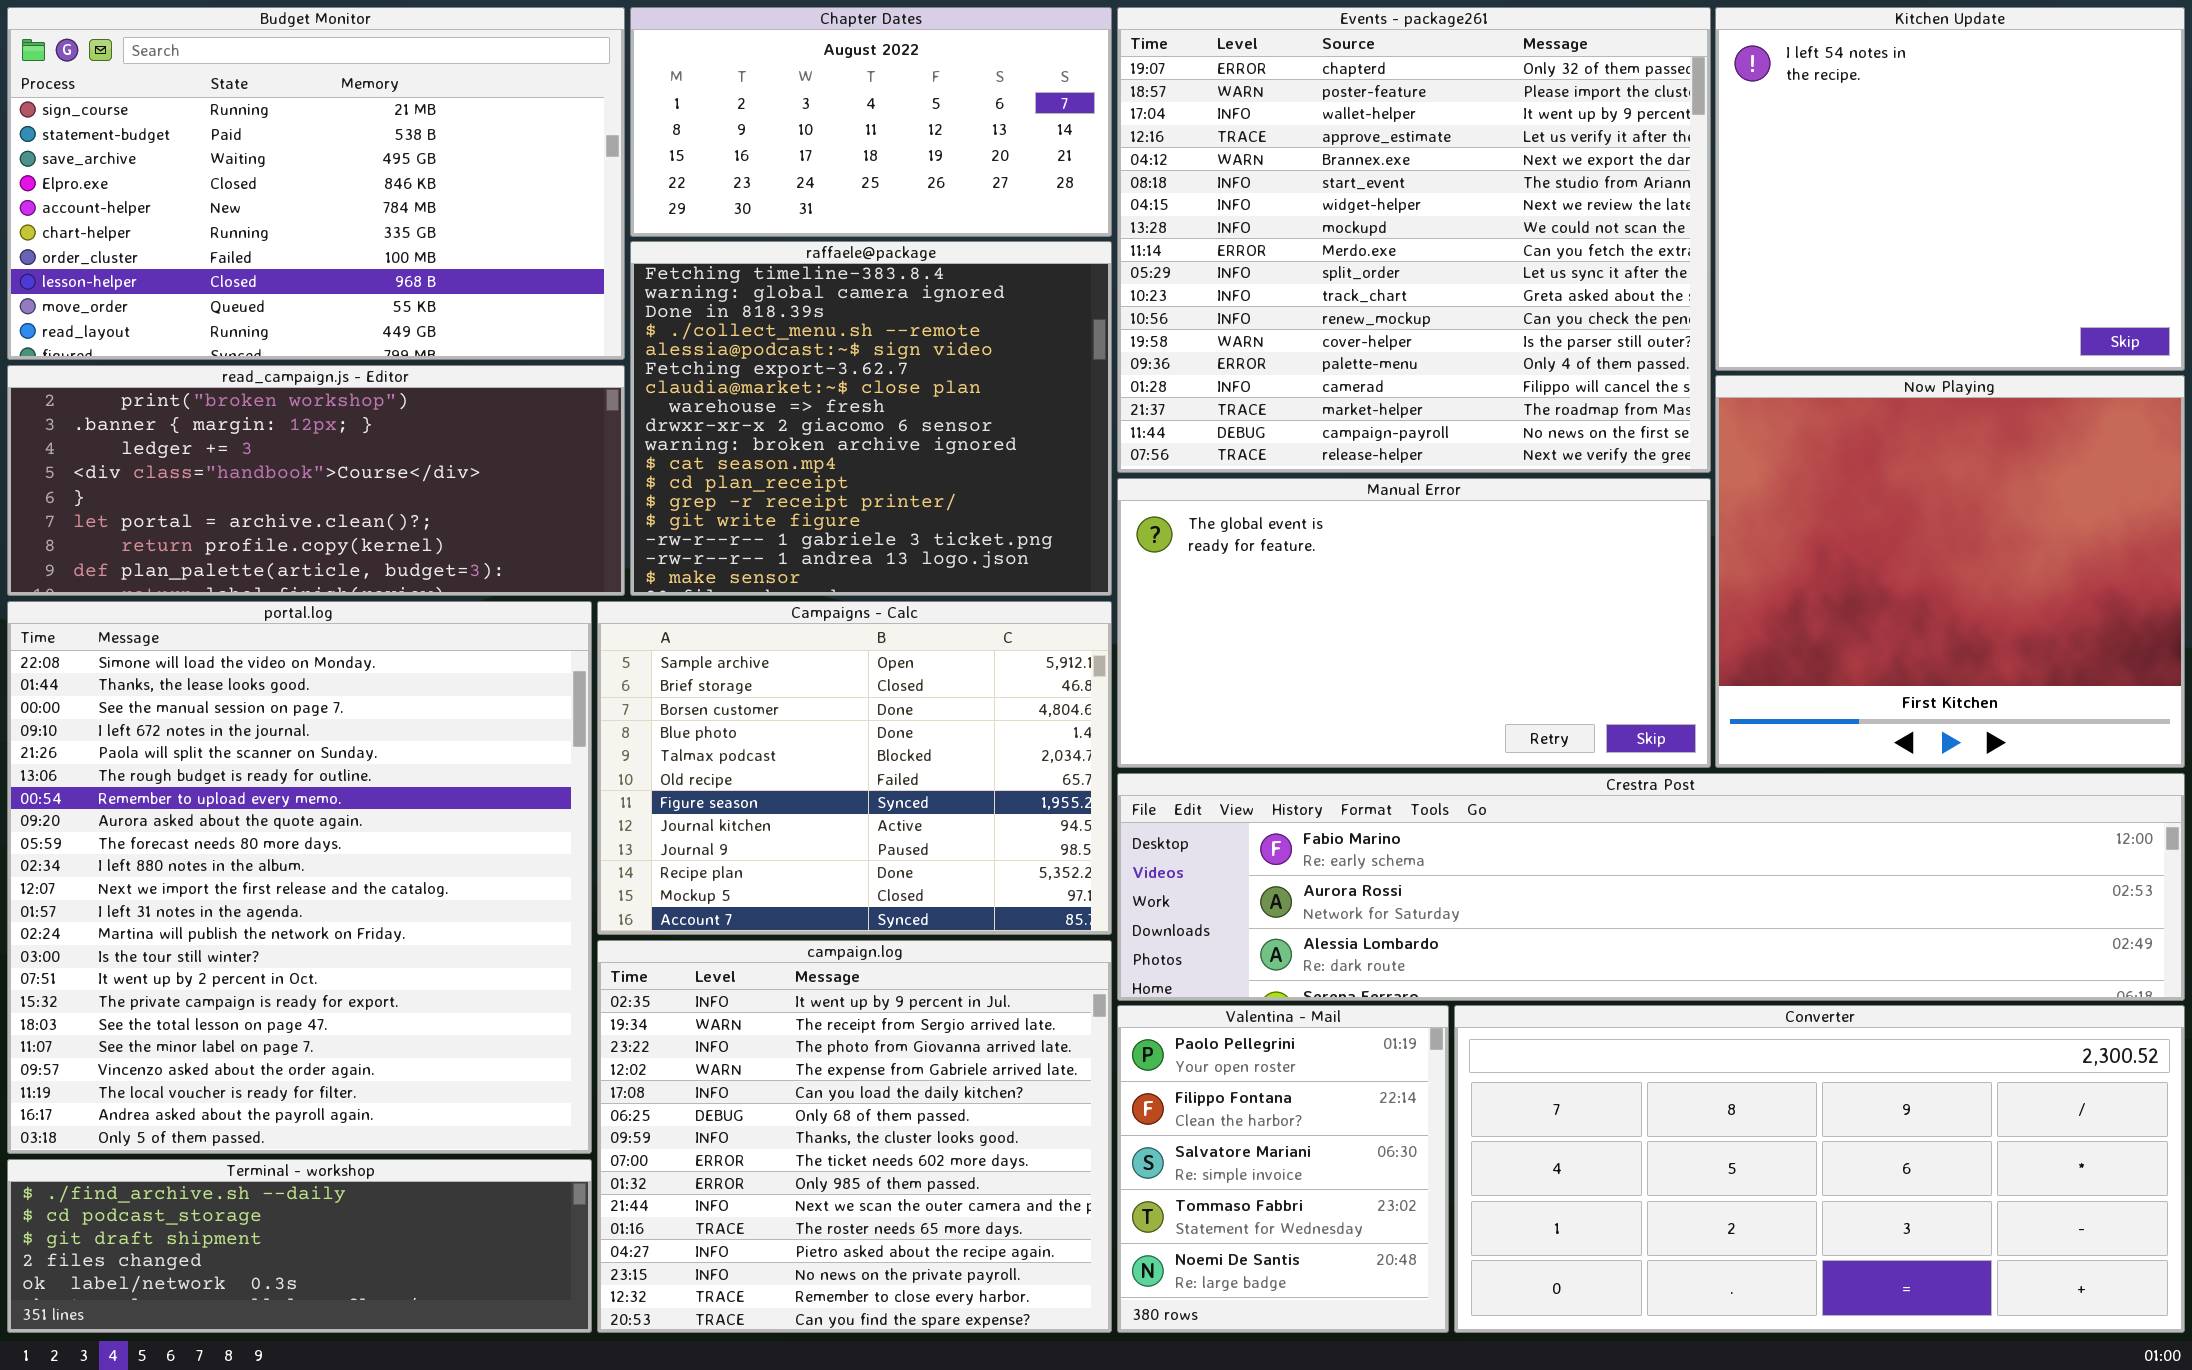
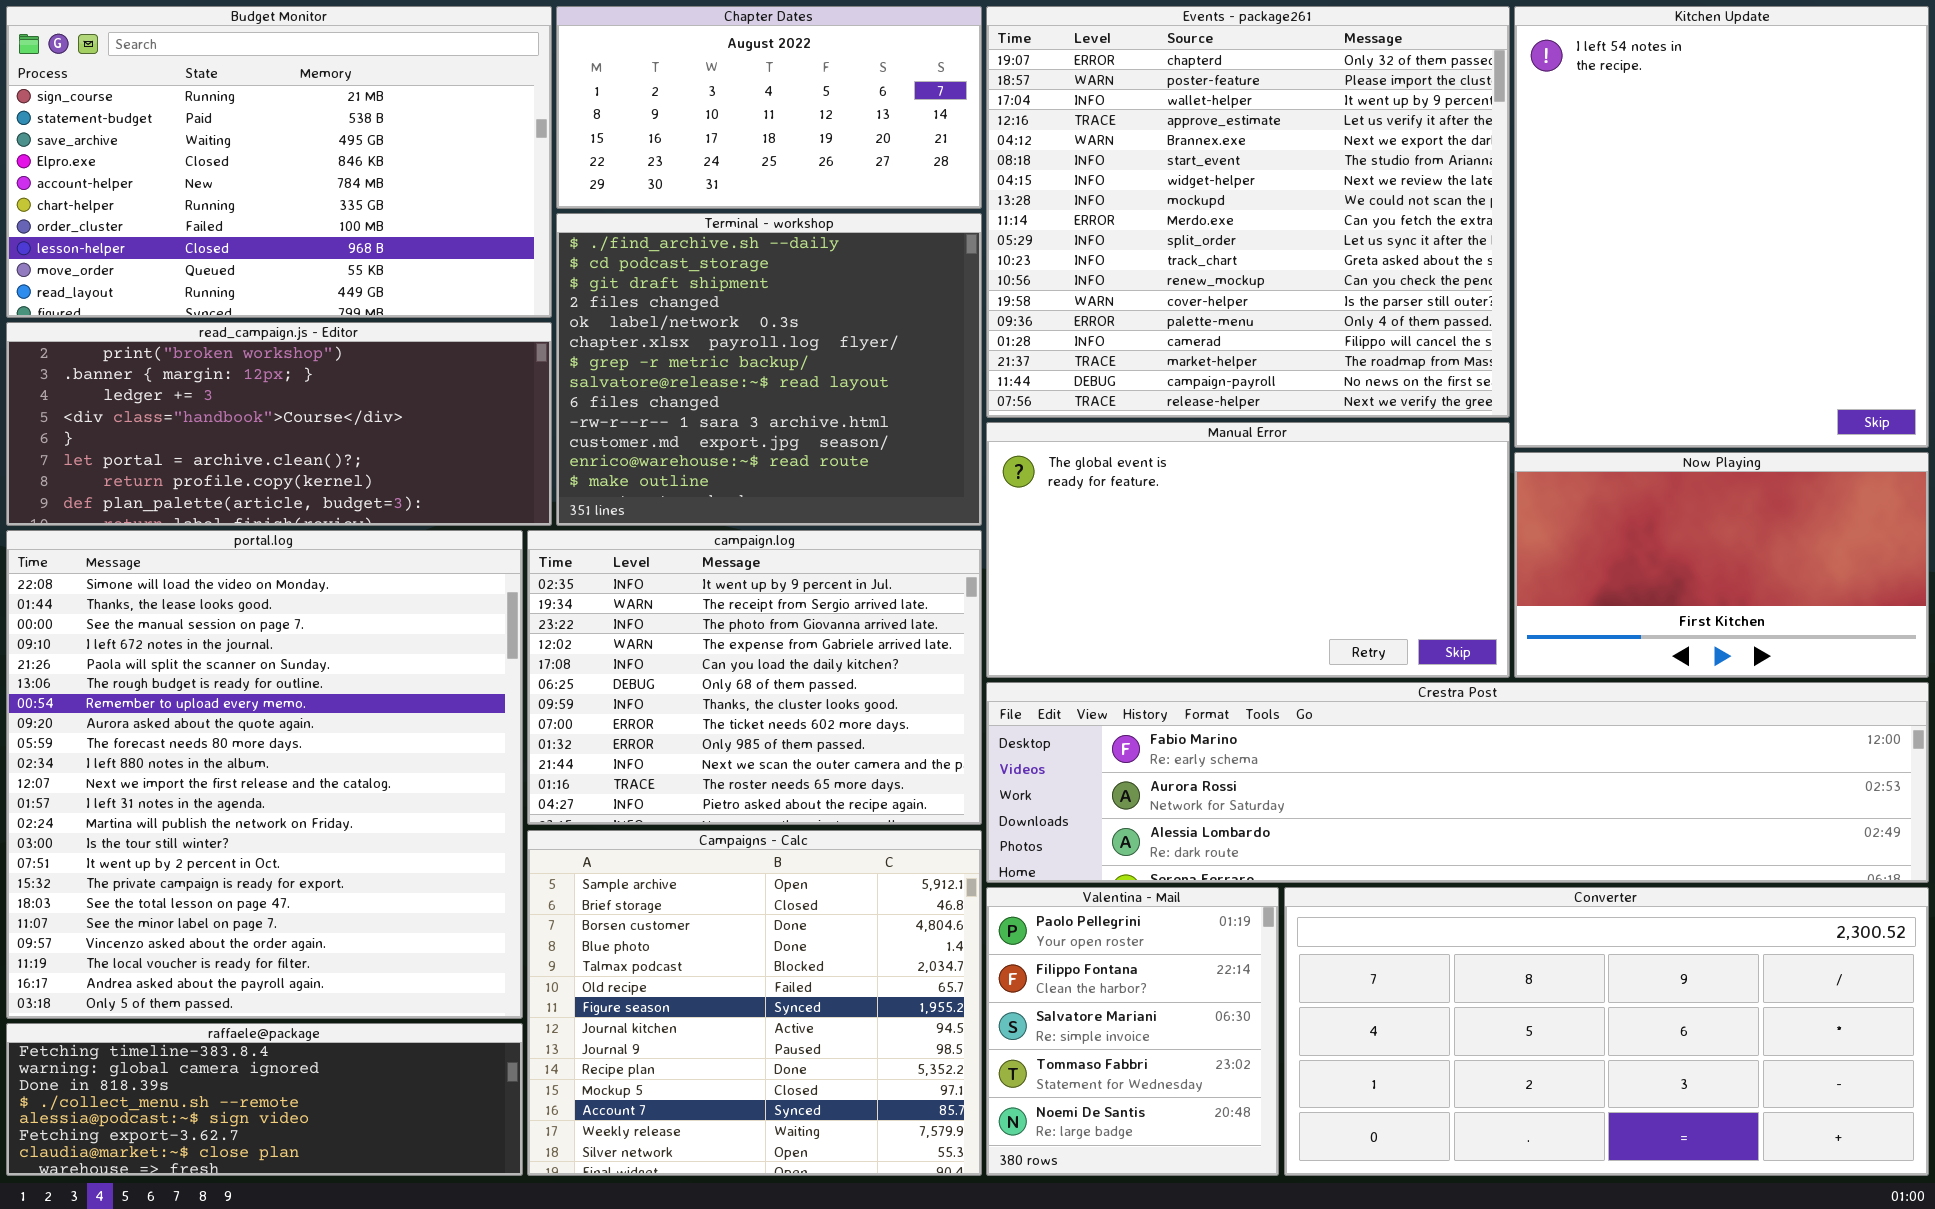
Kitchen Update: [1715,7,2185,371] -> [1514,6,1929,448], resized
raffaele@package: [630,241,1112,596] -> [6,1023,523,1176], moved, resized
Now Playing: [1715,375,2185,768] -> [1514,452,1929,678], resized
Campaigns - Calc: [597,601,1112,935] -> [527,830,982,1176], moved, resized
campaign.log: [597,940,1112,1333] -> [527,530,982,825], moved, resized
Terminal - workshop: [7,1159,592,1333] -> [556,213,982,526], moved, resized

